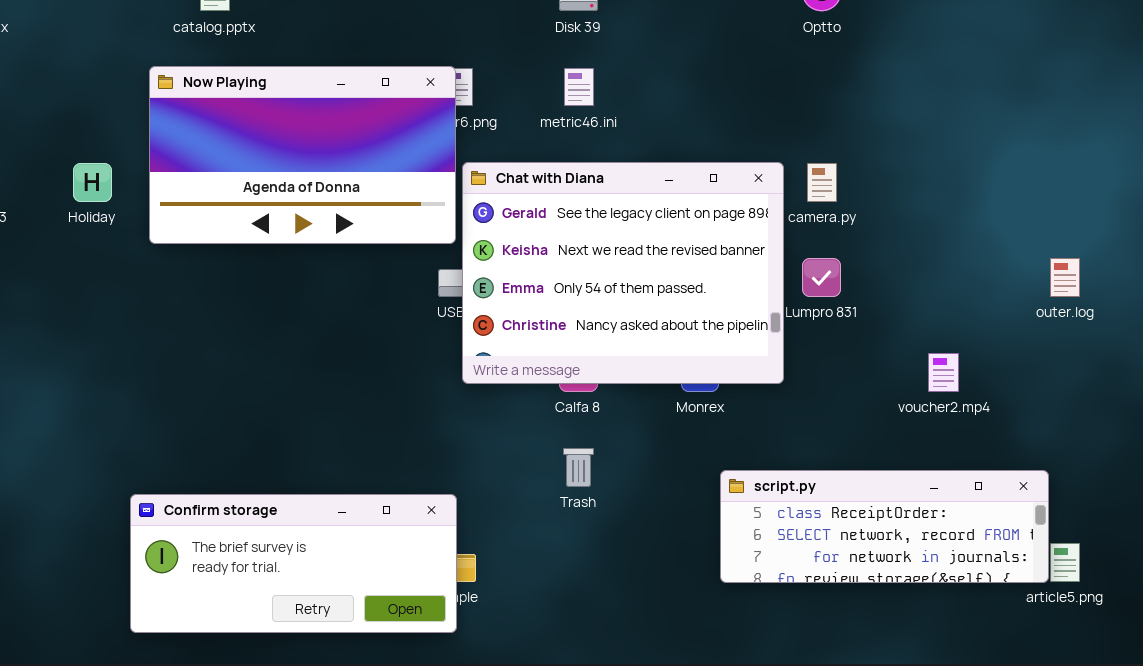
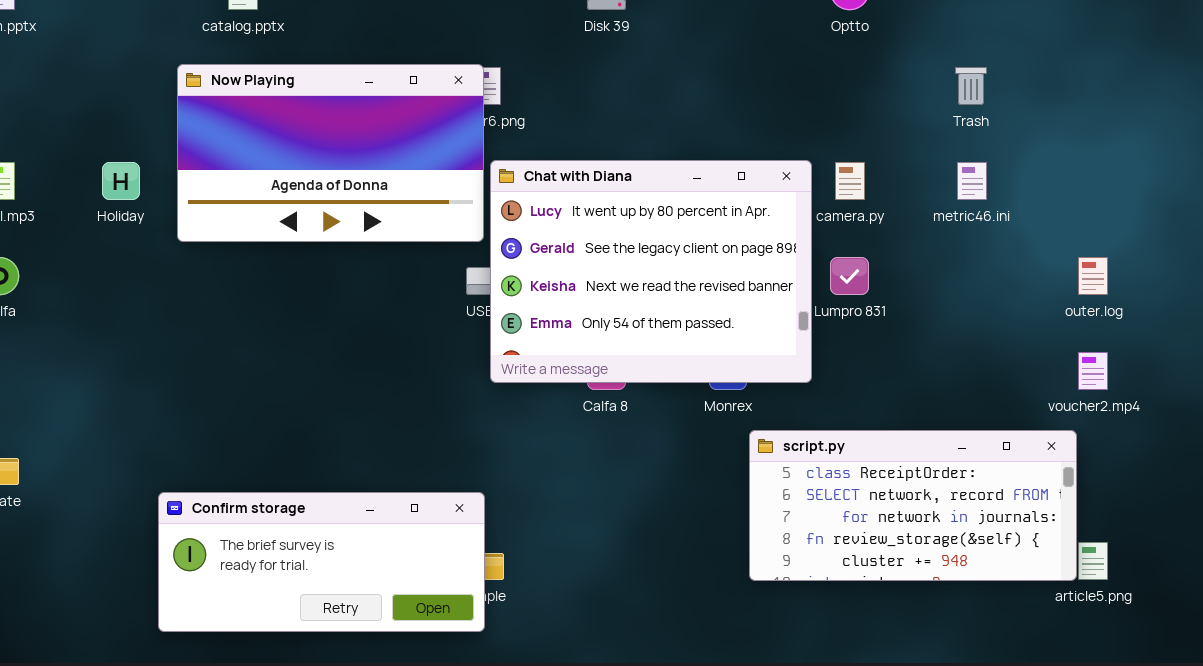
metric46.ini: [564,68,594,106] -> [957,162,987,200], moved
Chat with Diana: [462,162,784,384] -> [490,160,812,383], scrolled up 1 row
voucher2.mp4: [928,353,959,392] -> [1078,352,1108,390], moved
Trash: [563,448,594,487] -> [955,67,987,105], moved
script.py: [720,470,1049,583] -> [749,430,1077,581], resized

